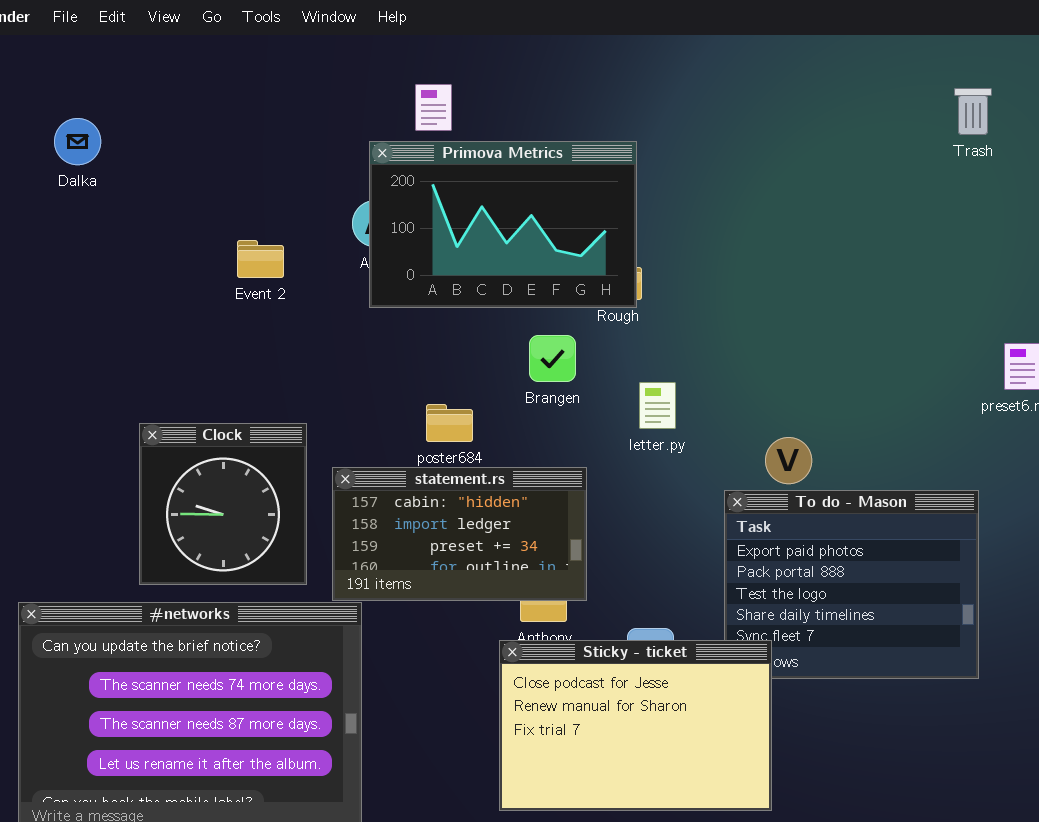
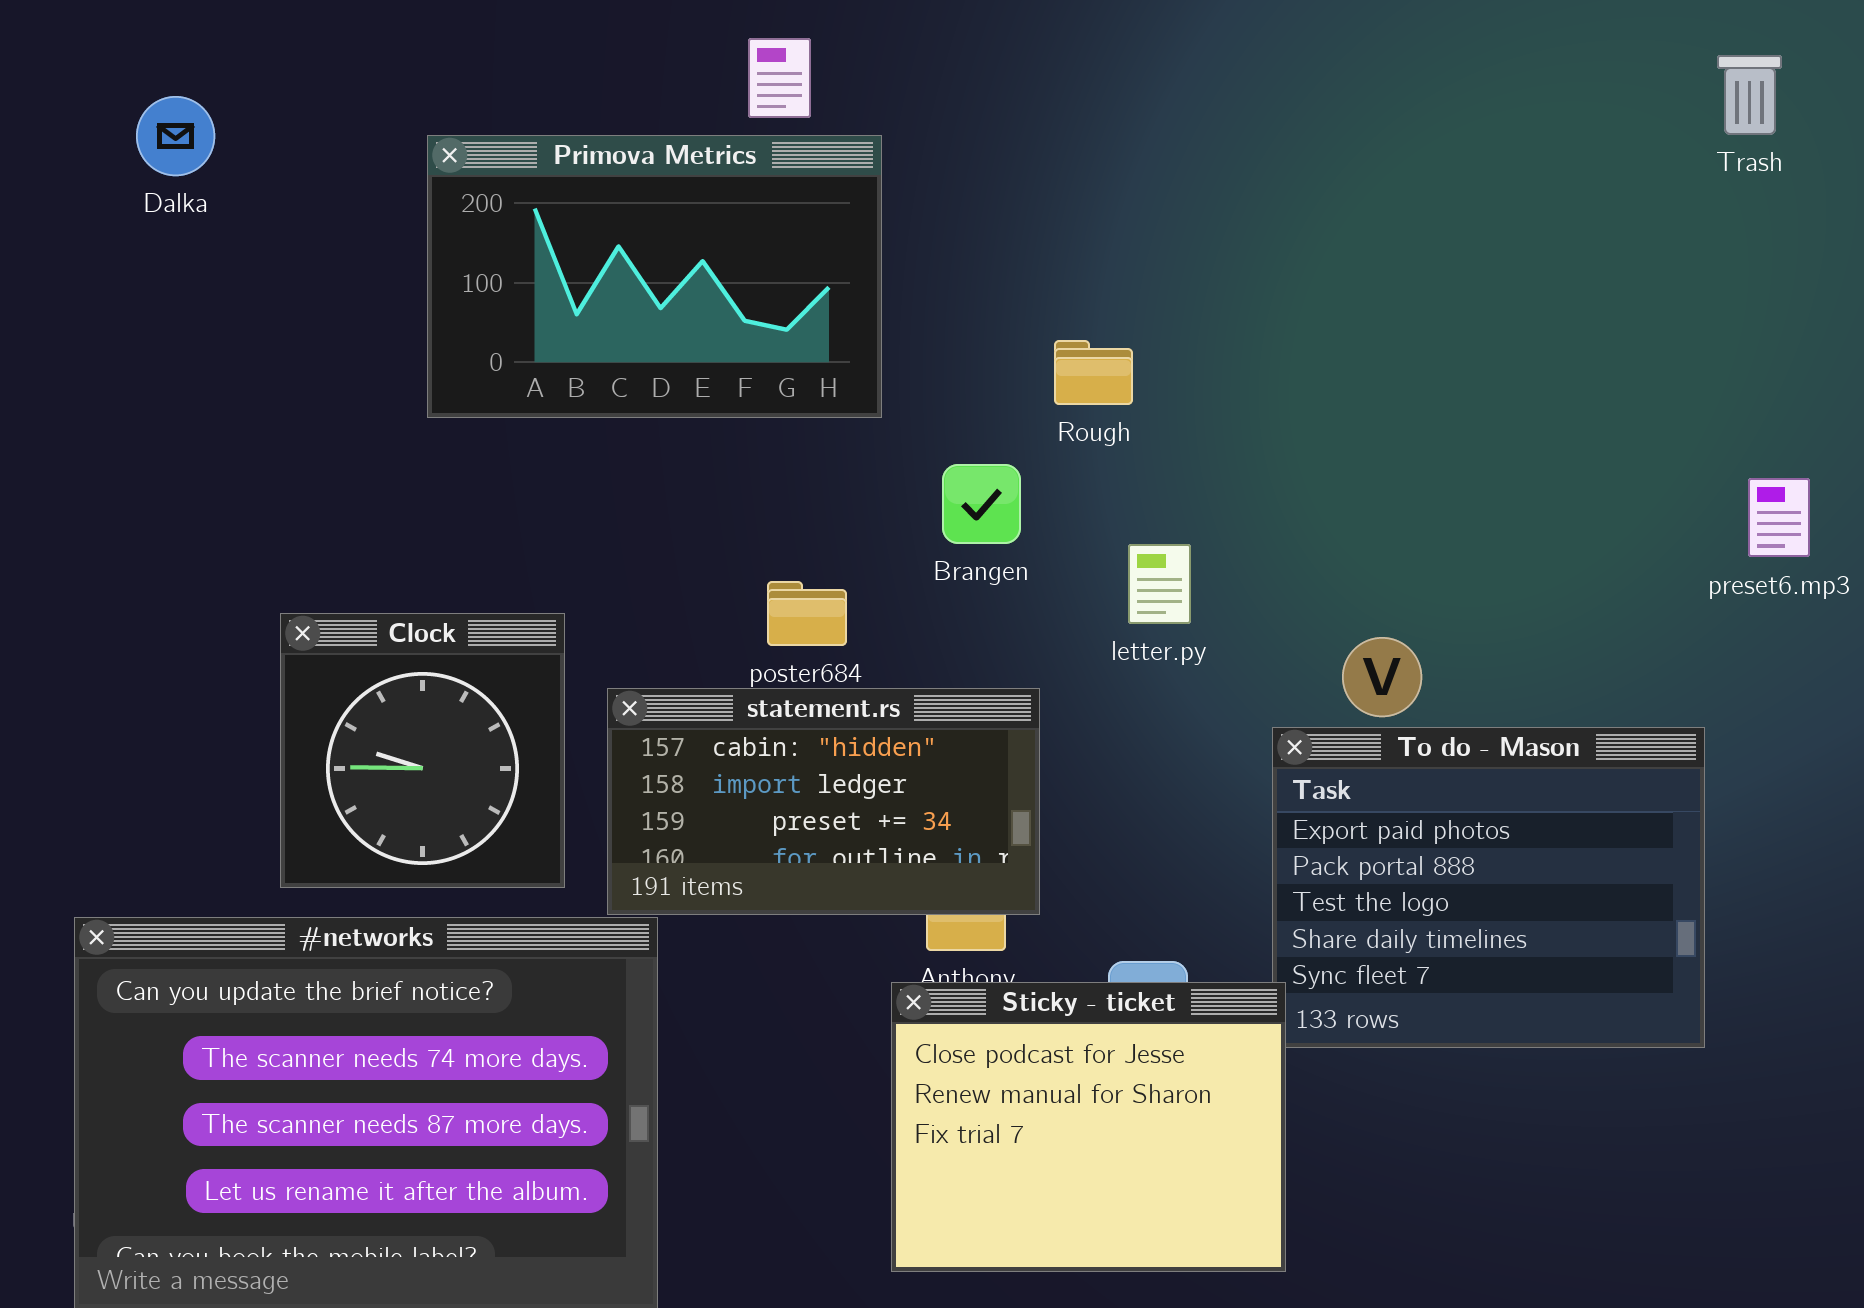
Trash: [954,88,992,135] -> [1717,55,1782,135], moved
Primova Metrics: [369,141,637,308] -> [427,135,882,418], moved
Sticky - ticket: [499,640,772,811] -> [891,982,1286,1272], resized

